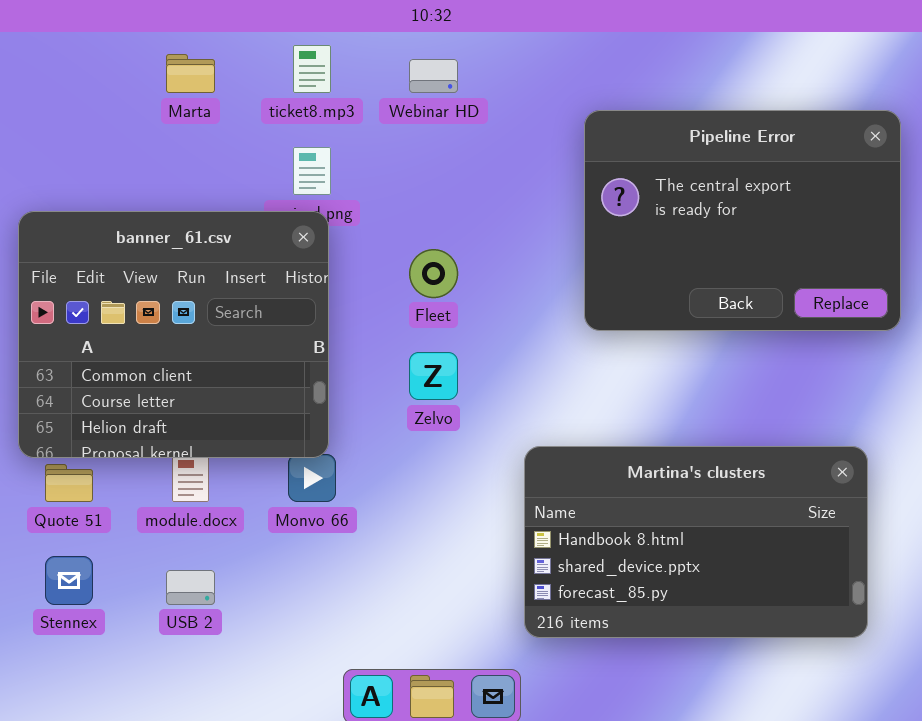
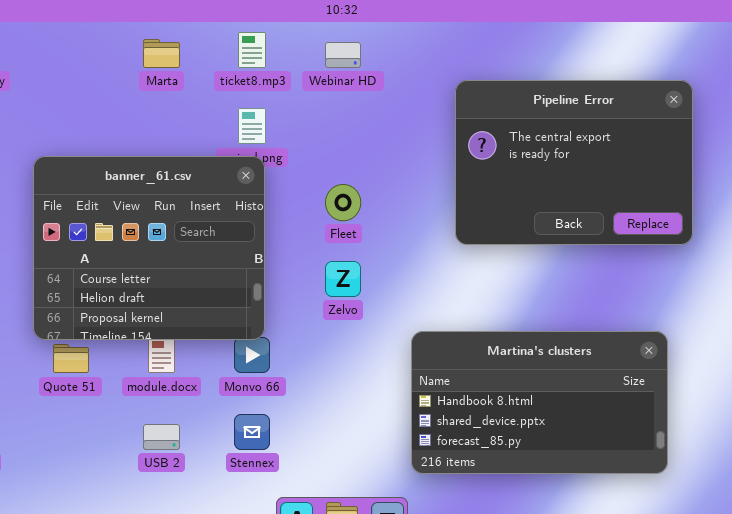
banner_61.csv: [18,211,329,458] -> [33,156,265,340], scrolled down 1 row
Stennex: [45,556,93,605] -> [234,414,270,450], moved

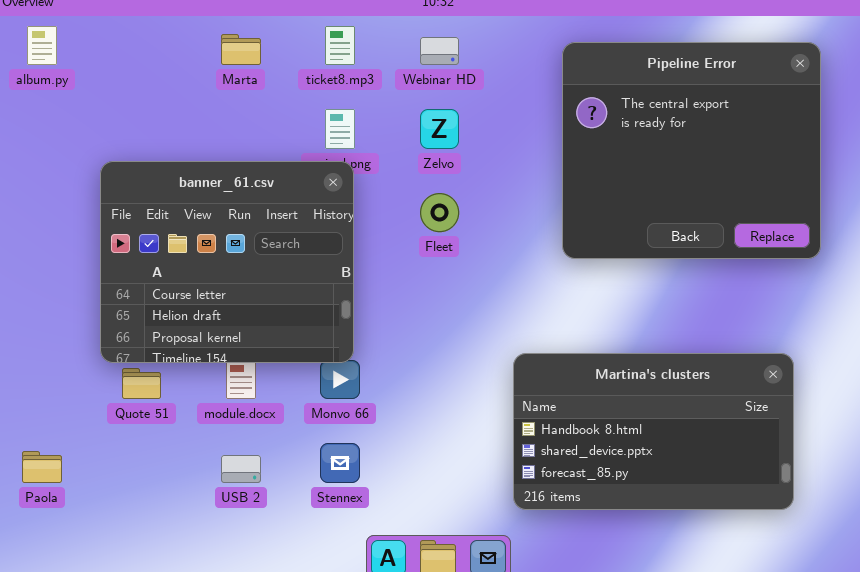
Pipeline Error: [455,80,693,245] -> [562,42,821,259], resized
Zelvo: [325,261,361,297] -> [420,109,459,149], moved

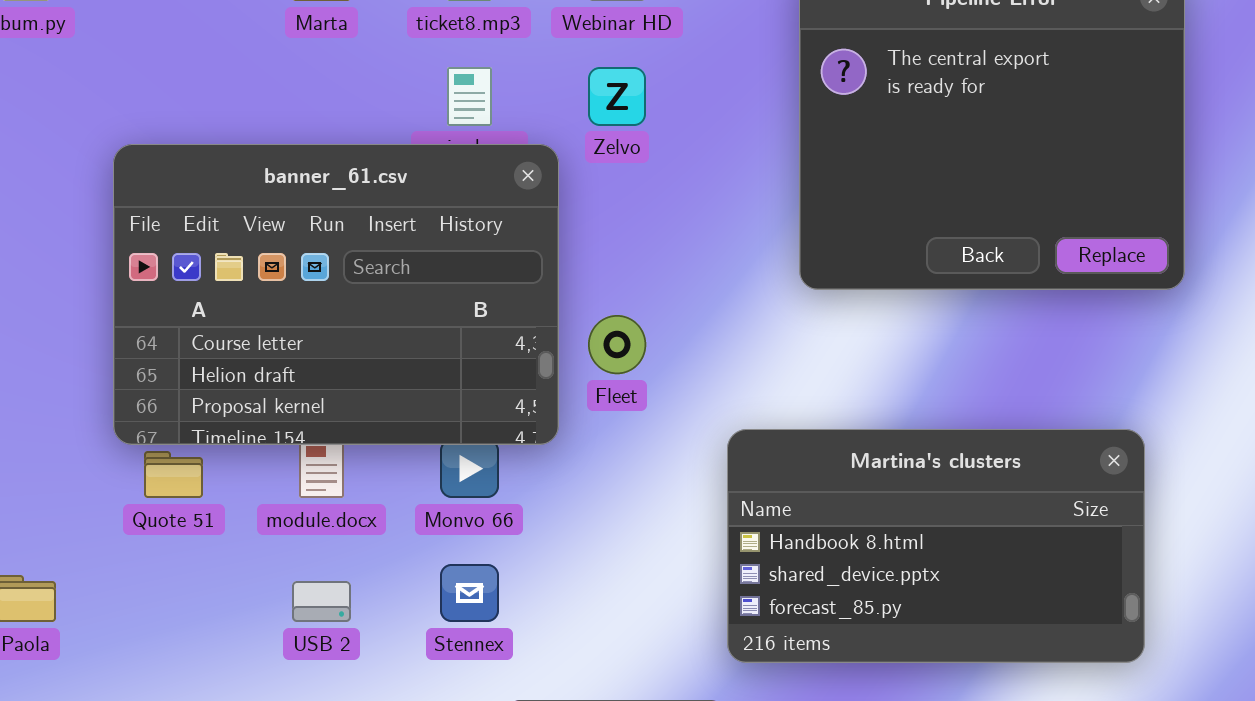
banner_61.csv: [100,161,354,363] -> [113,144,559,445], resized
Fleet: [420,193,459,232] -> [588,315,646,374], moved

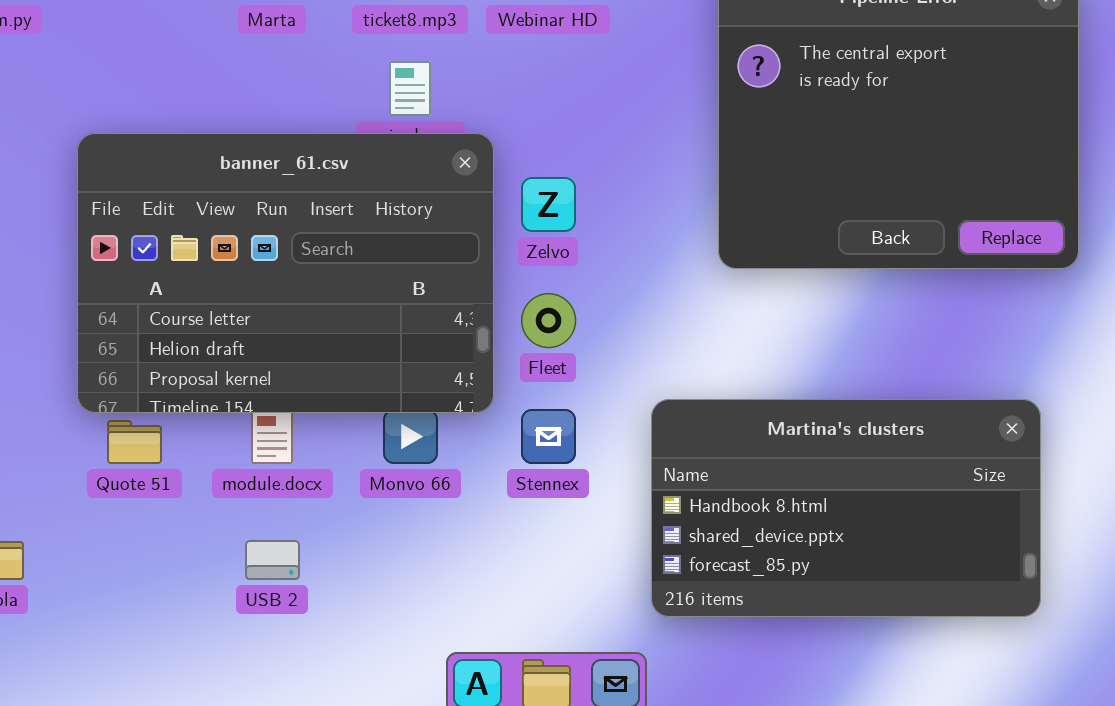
Zelvo: [588,67,646,126] -> [521,177,576,232], moved
Stennex: [440,564,499,622] -> [521,409,576,464], moved

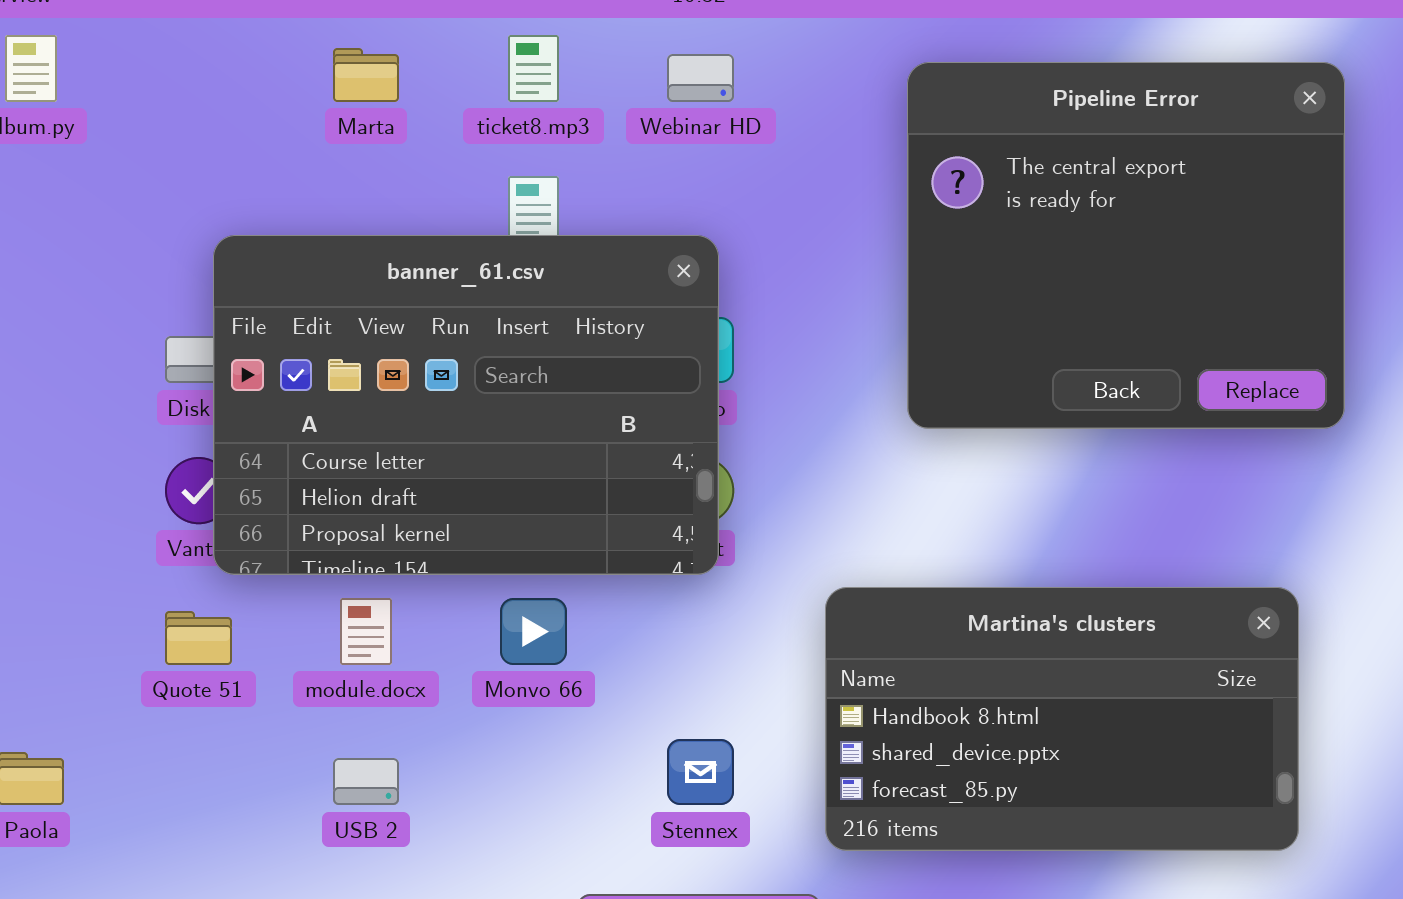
banner_61.csv: [77,133,494,413] -> [213,235,719,575], moved
Stennex: [521,409,576,464] -> [667,739,734,805], moved

